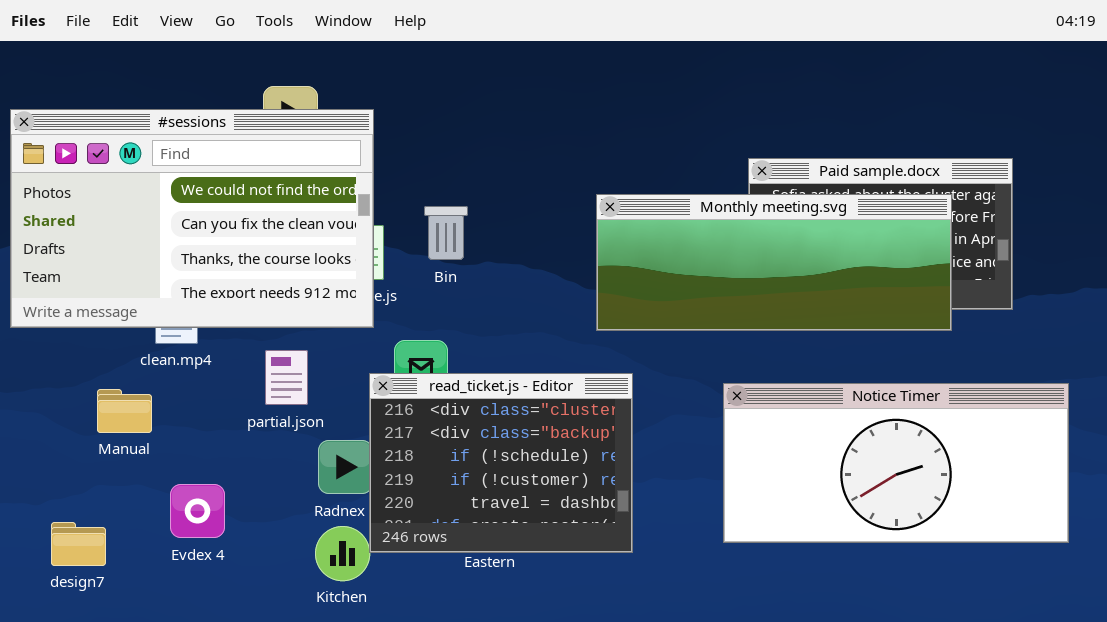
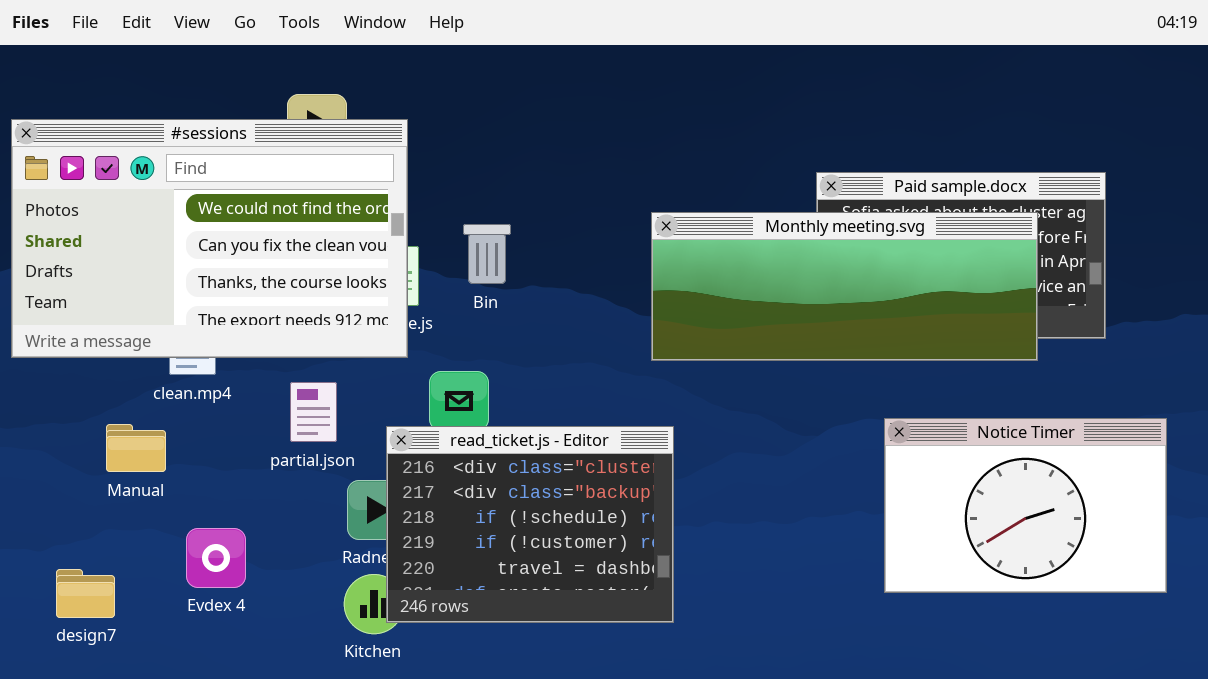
read_ticket.js - Editor: [369,373,633,553] -> [386,426,674,623], moved
Notice Timer: [723,383,1069,543] -> [884,418,1167,593], resized

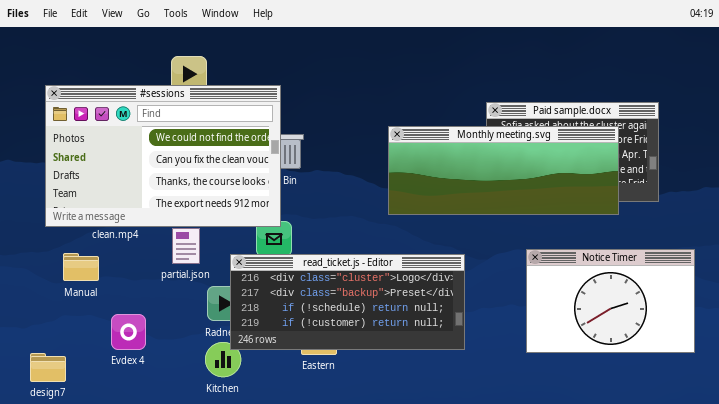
#sessions: [11,119,408,358] -> [45,85,281,227], moved
read_ticket.js - Editor: [386,426,674,623] -> [230,254,465,350], resized
design7: [56,569,115,618] -> [30,353,66,382], moved

